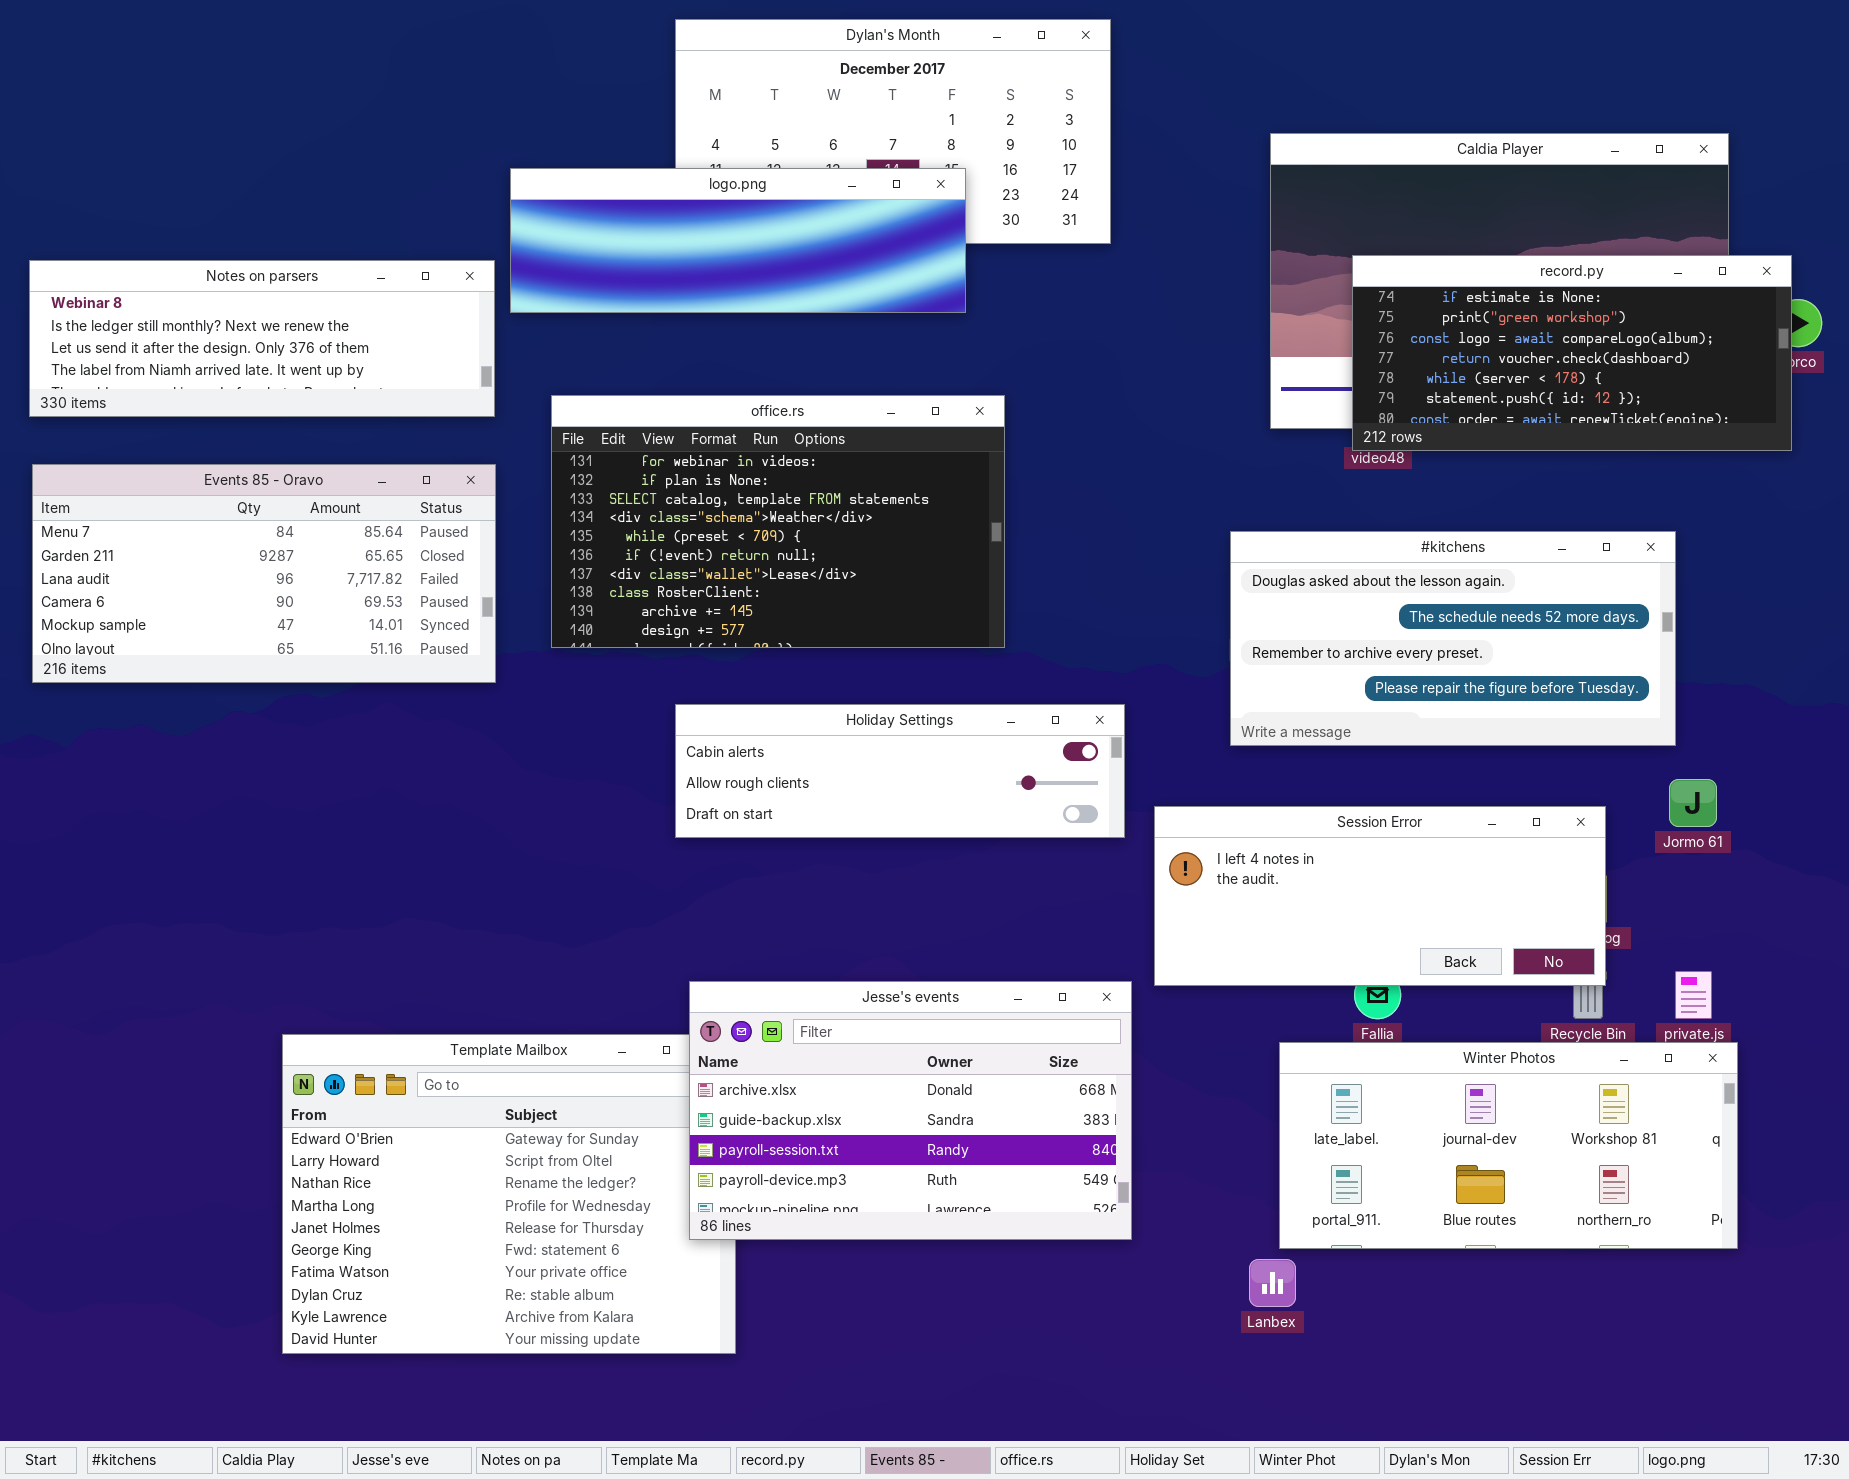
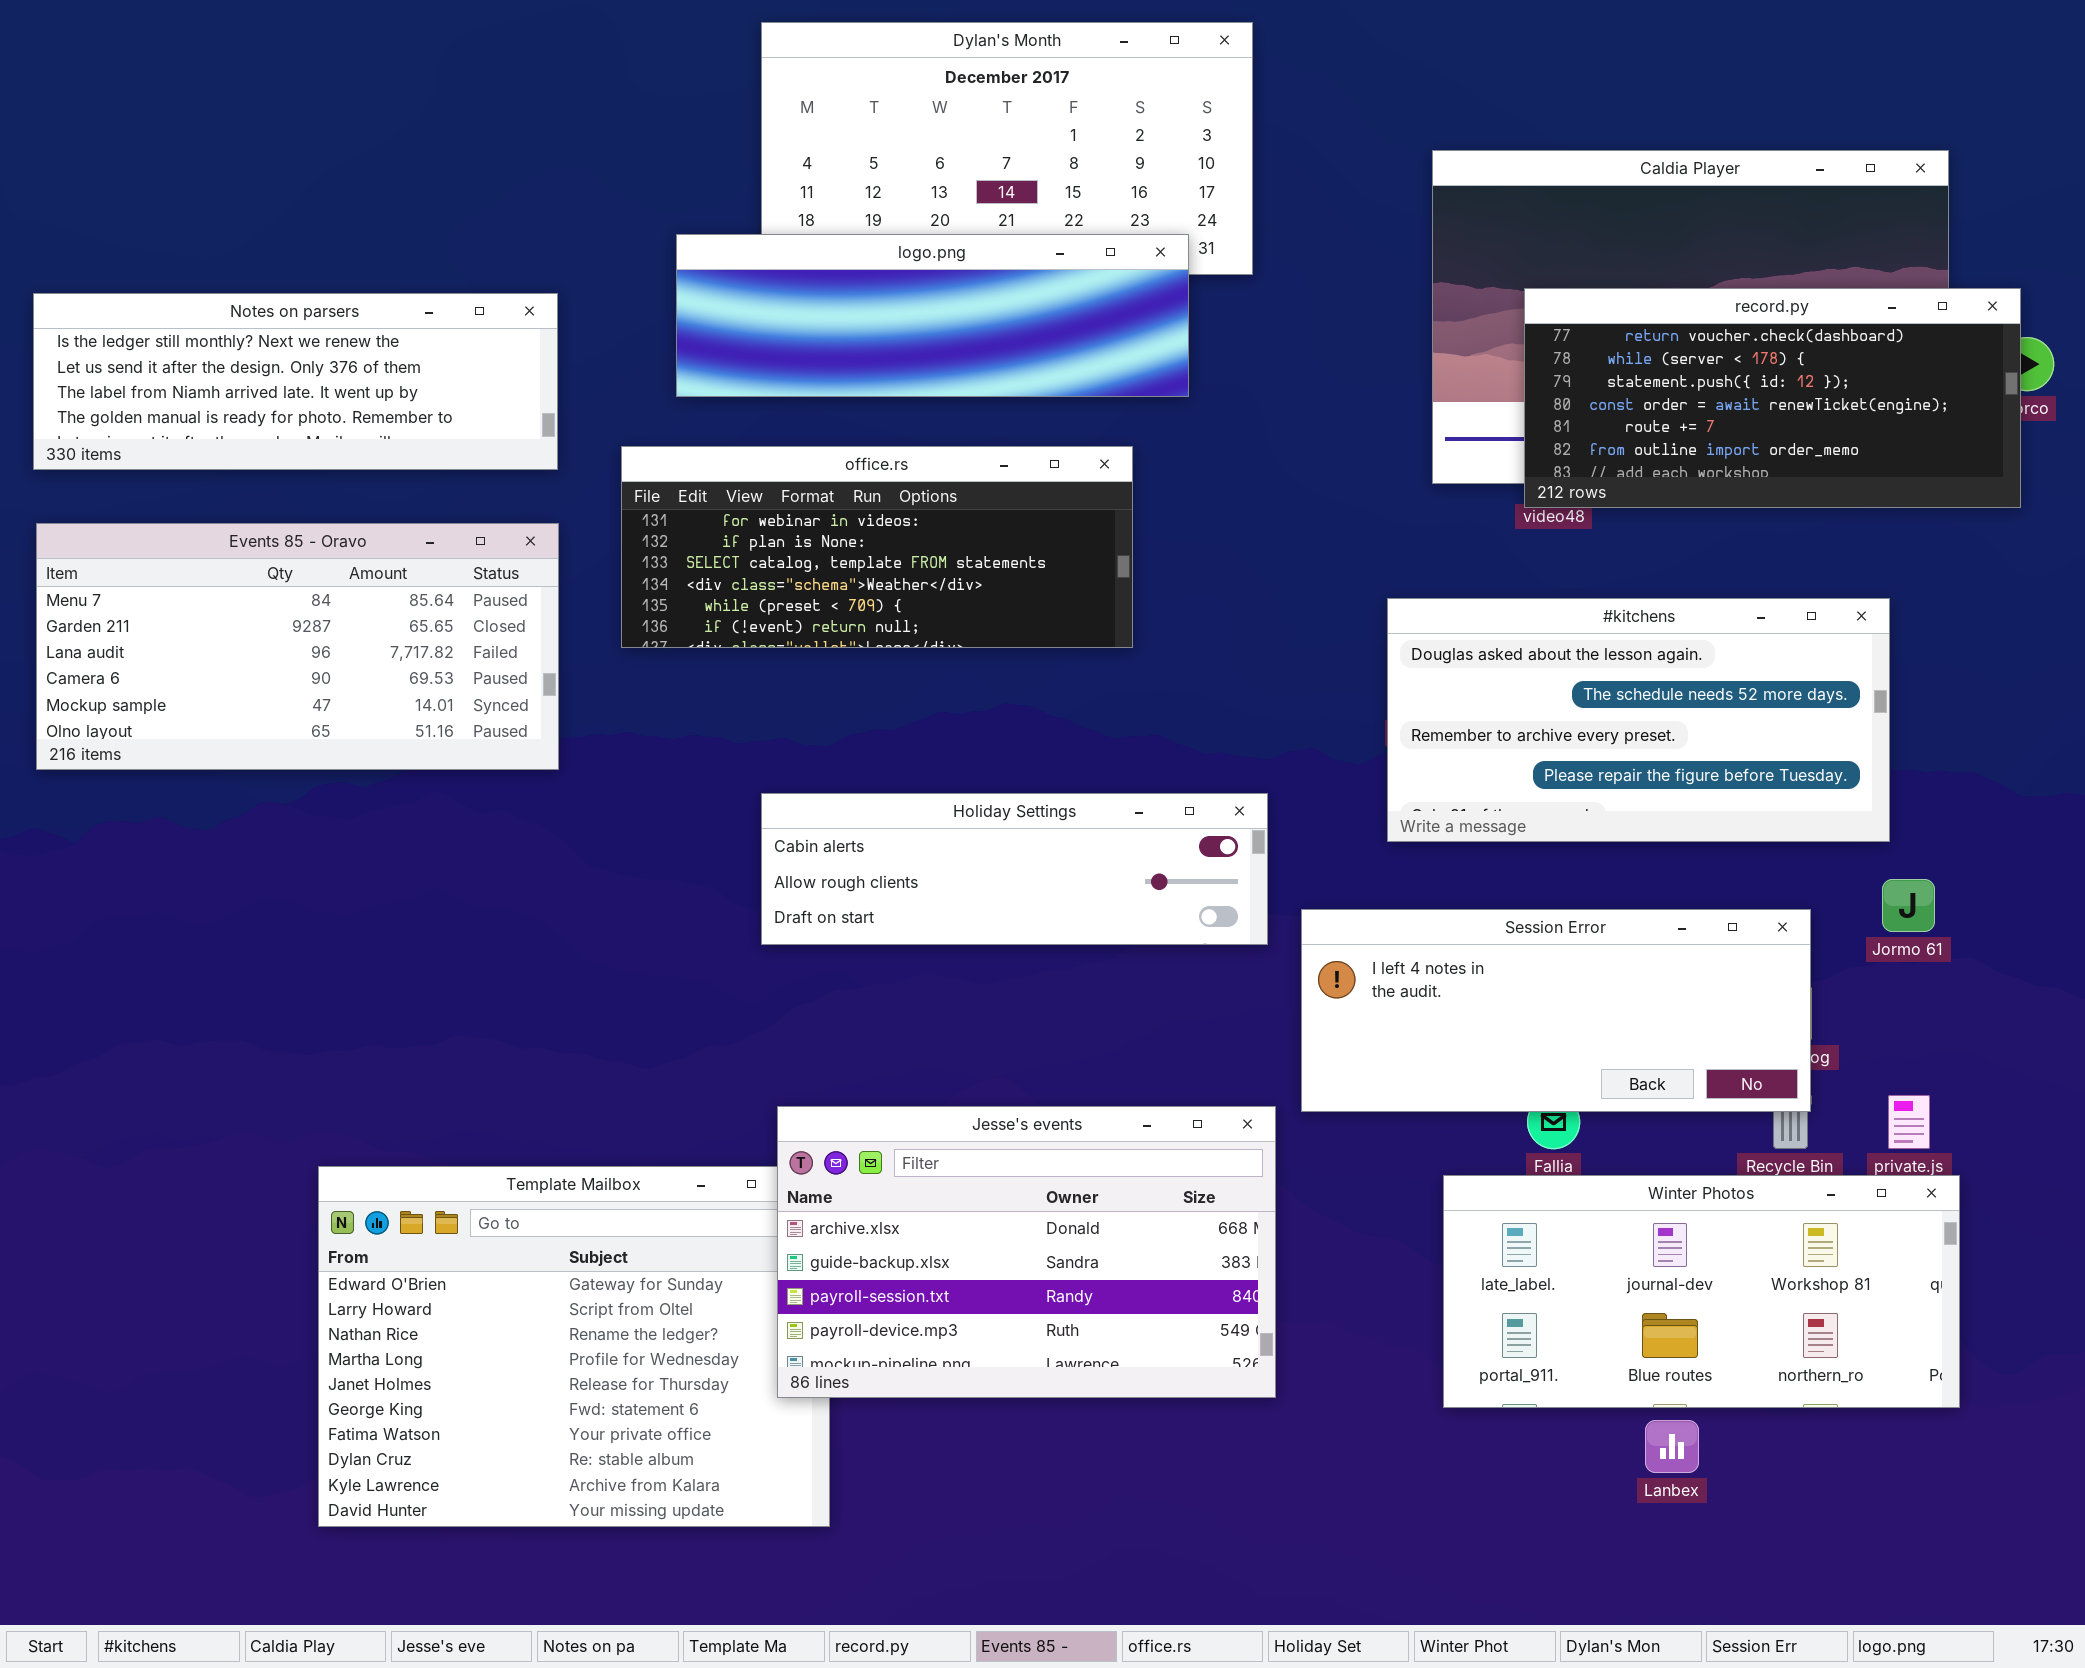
logo.png: [510,168,966,313] -> [676,234,1189,397], moved
record.py: [1352,255,1792,451] -> [1524,288,2021,508], scrolled down 3 rows
Notes on parsers: [29,260,495,417] -> [33,293,558,470], scrolled down 1 row
office.rs: [551,395,1005,648] -> [621,446,1133,648], resized
Lanbex: [1249,1259,1296,1307] -> [1645,1420,1699,1473], moved

